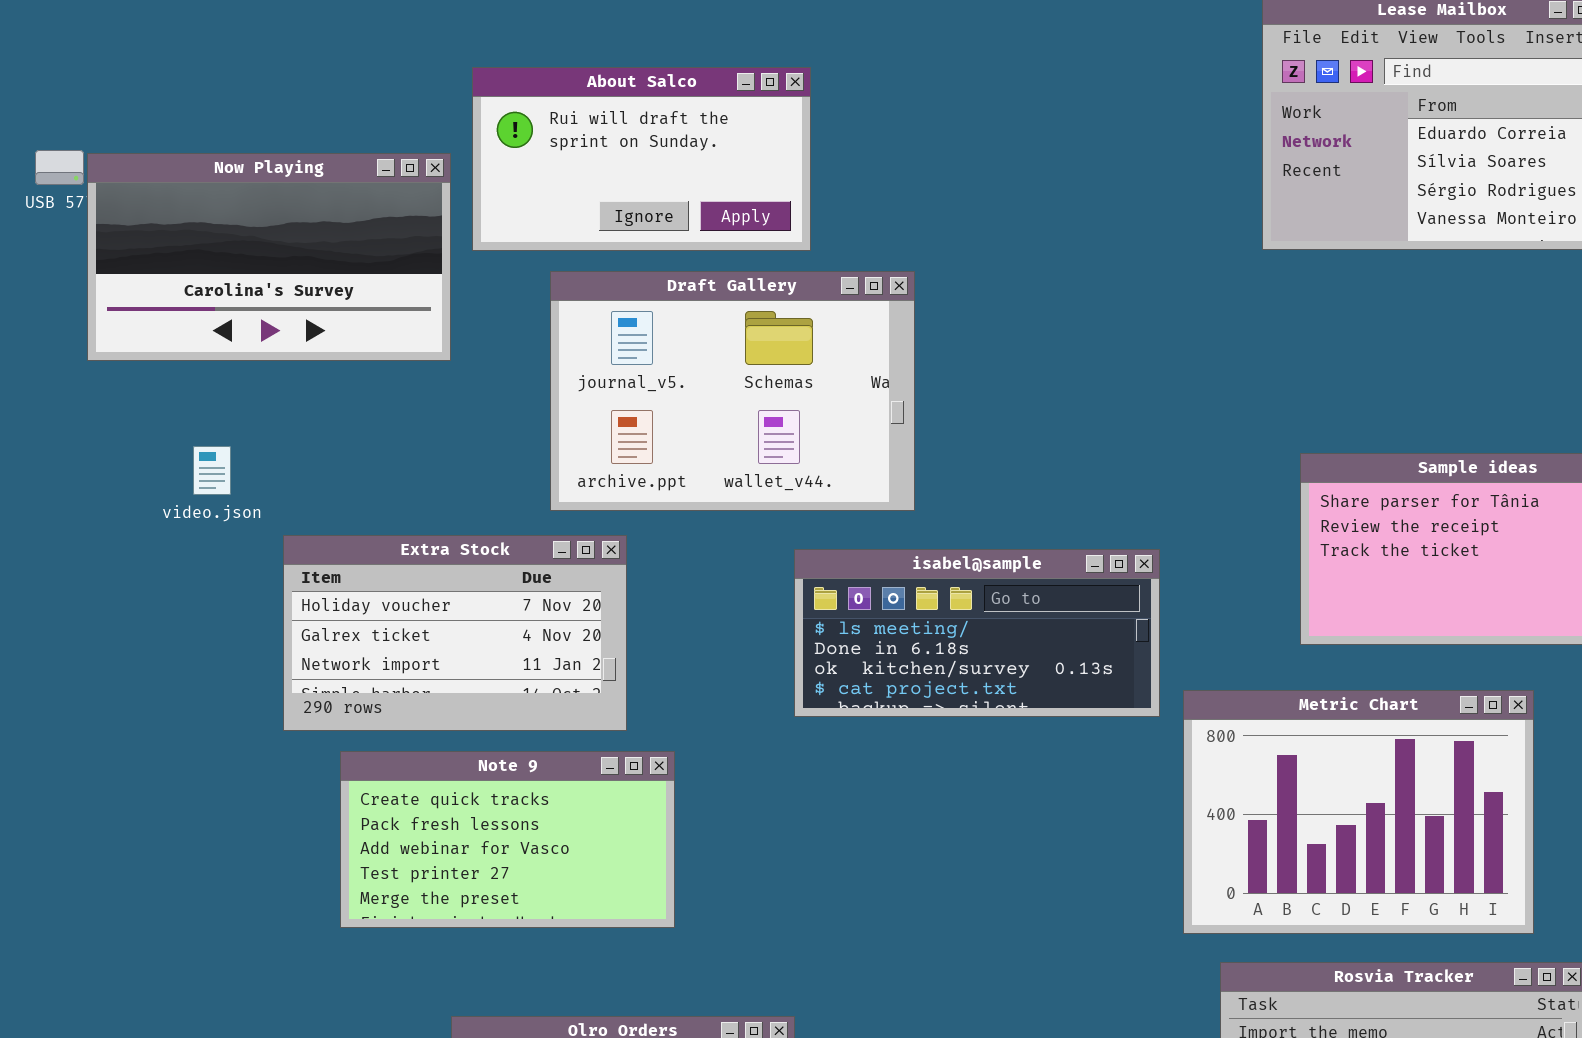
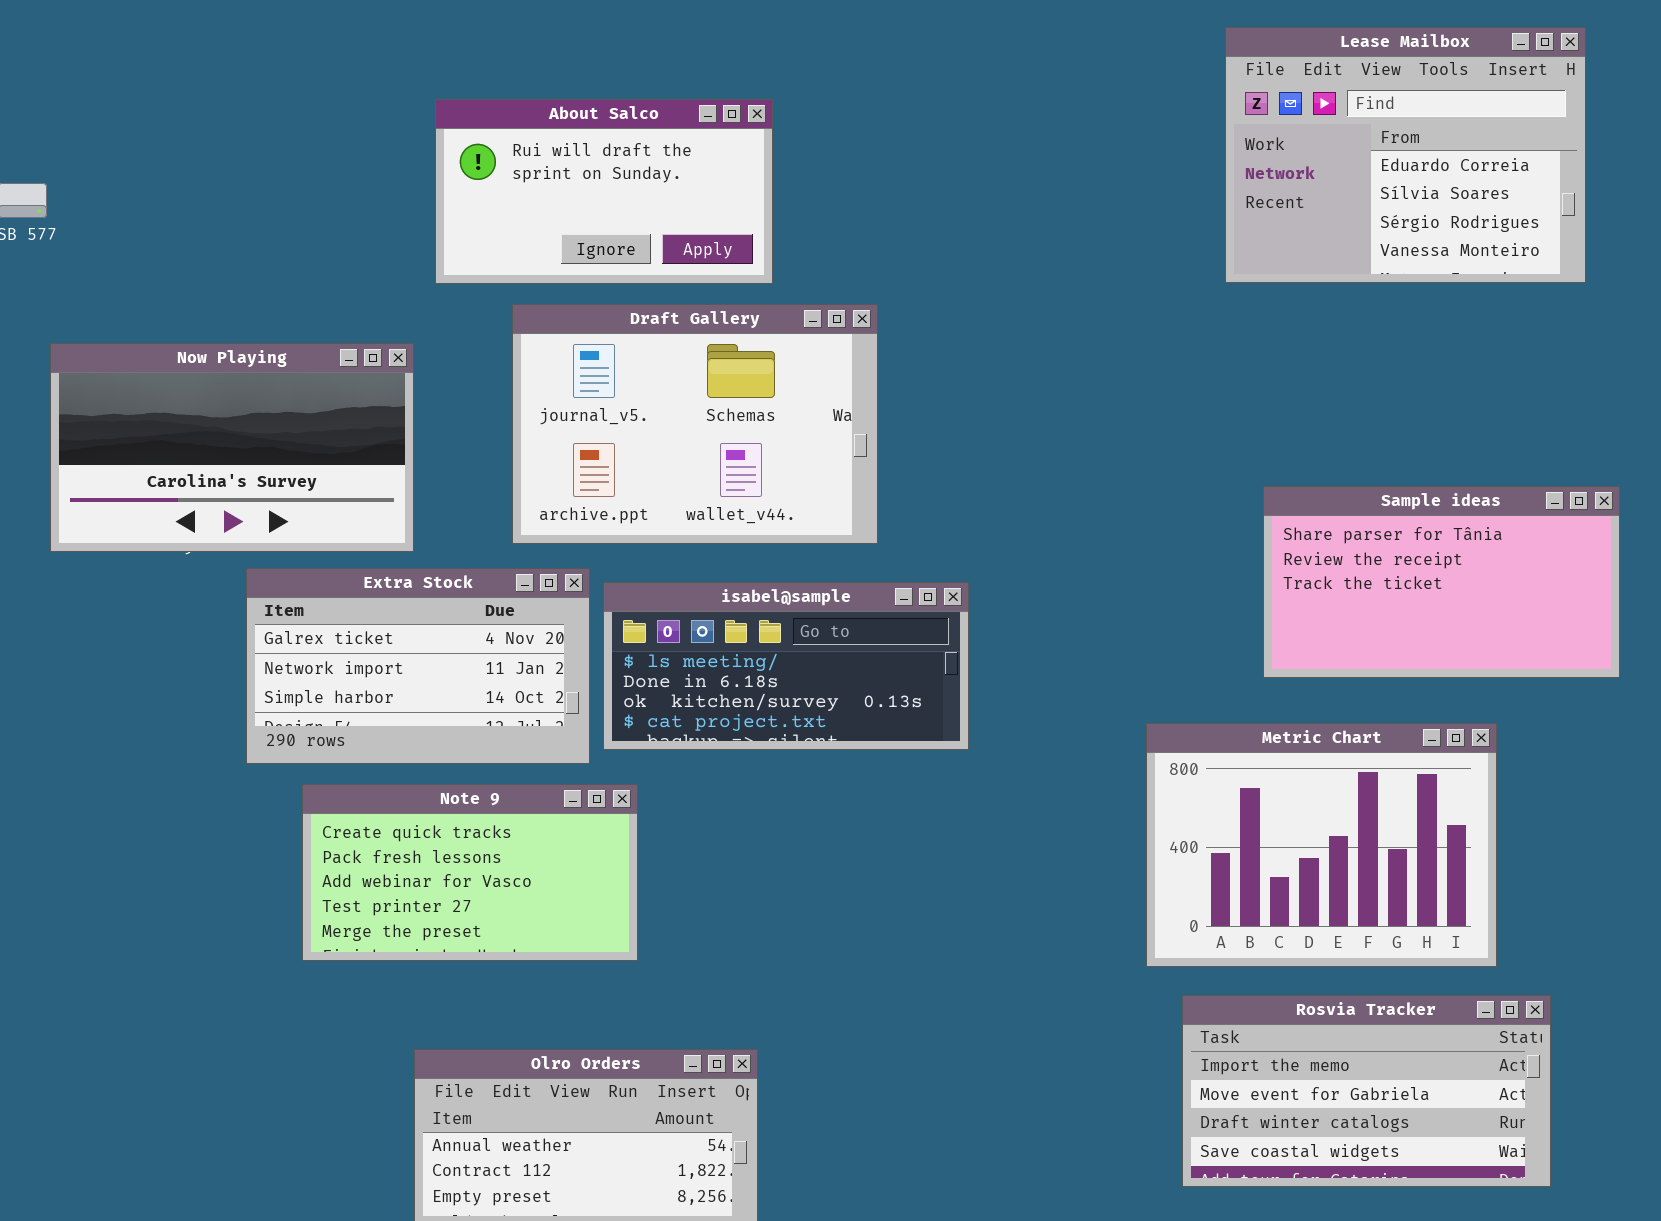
Now Playing: [87,153,451,361] -> [50,343,414,552], moved
Extra Stock: [283,535,627,731] -> [246,568,590,764], scrolled down 1 row
isabel@sample: [794,549,1160,717] -> [603,582,969,750], moved

